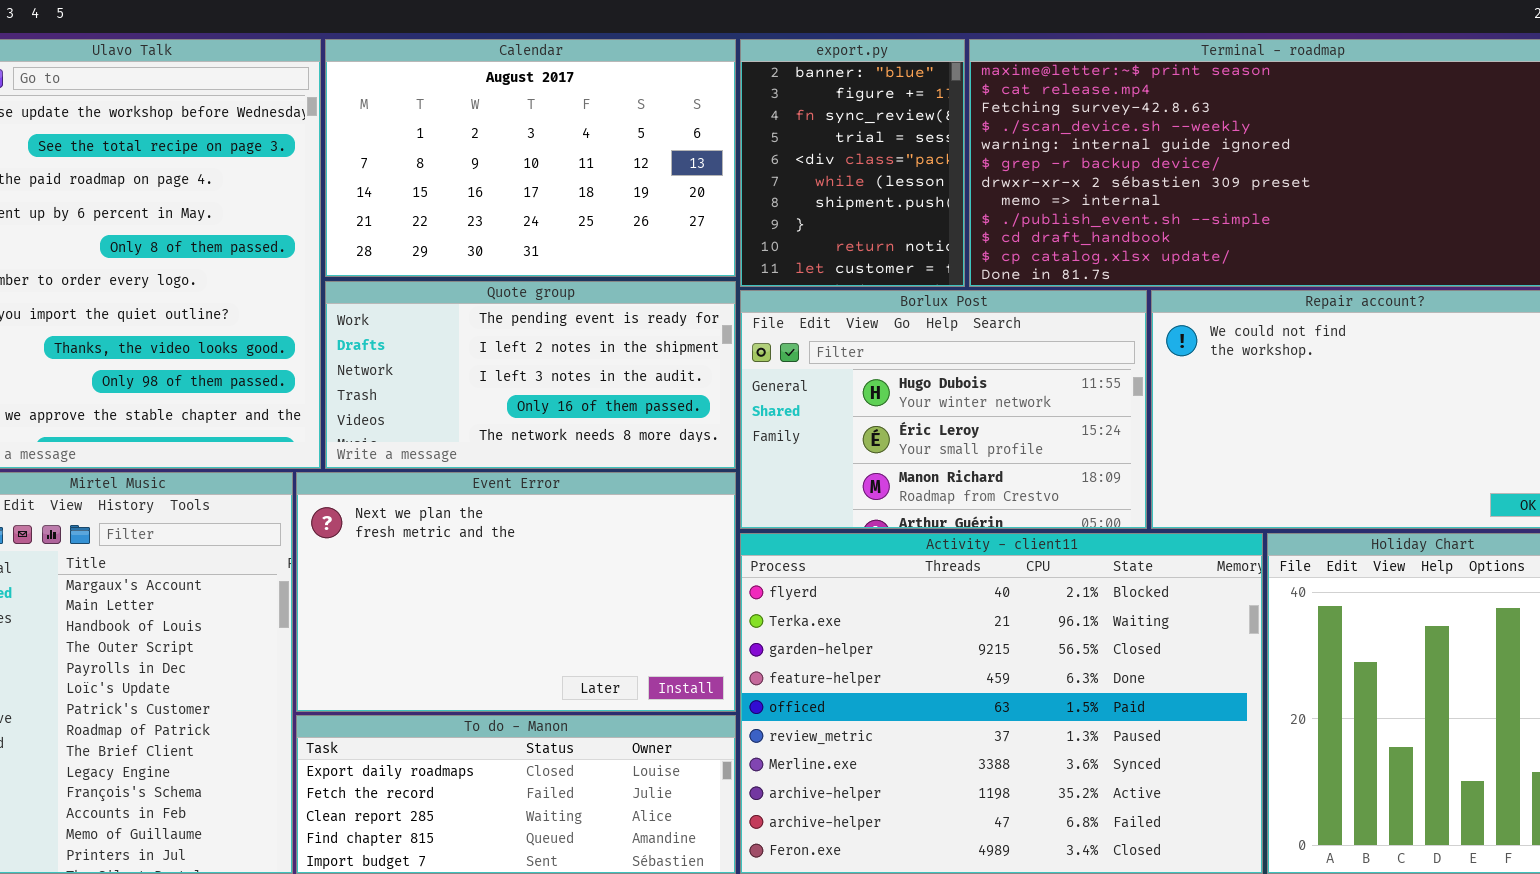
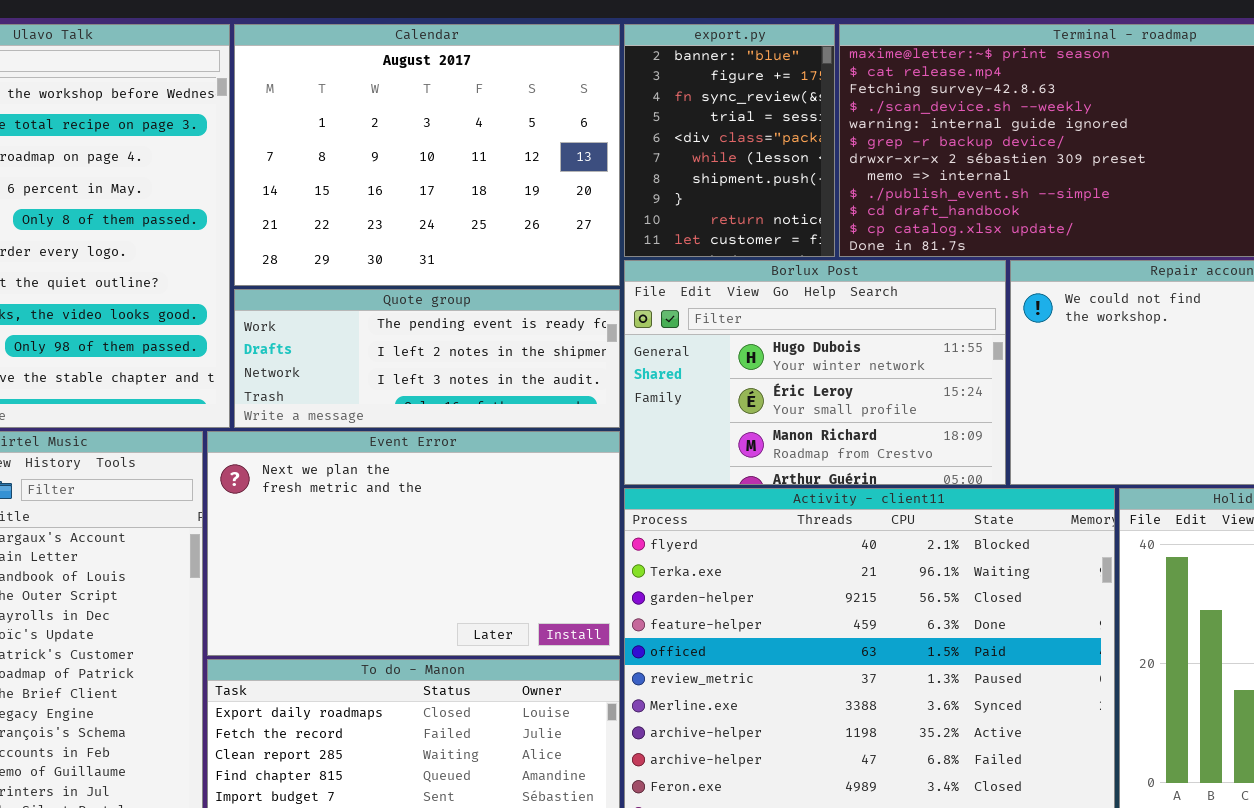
Calendar: [325,39,736,277] -> [234,24,620,286], resized
Quote group: [325,281,736,469] -> [234,289,620,428], resized

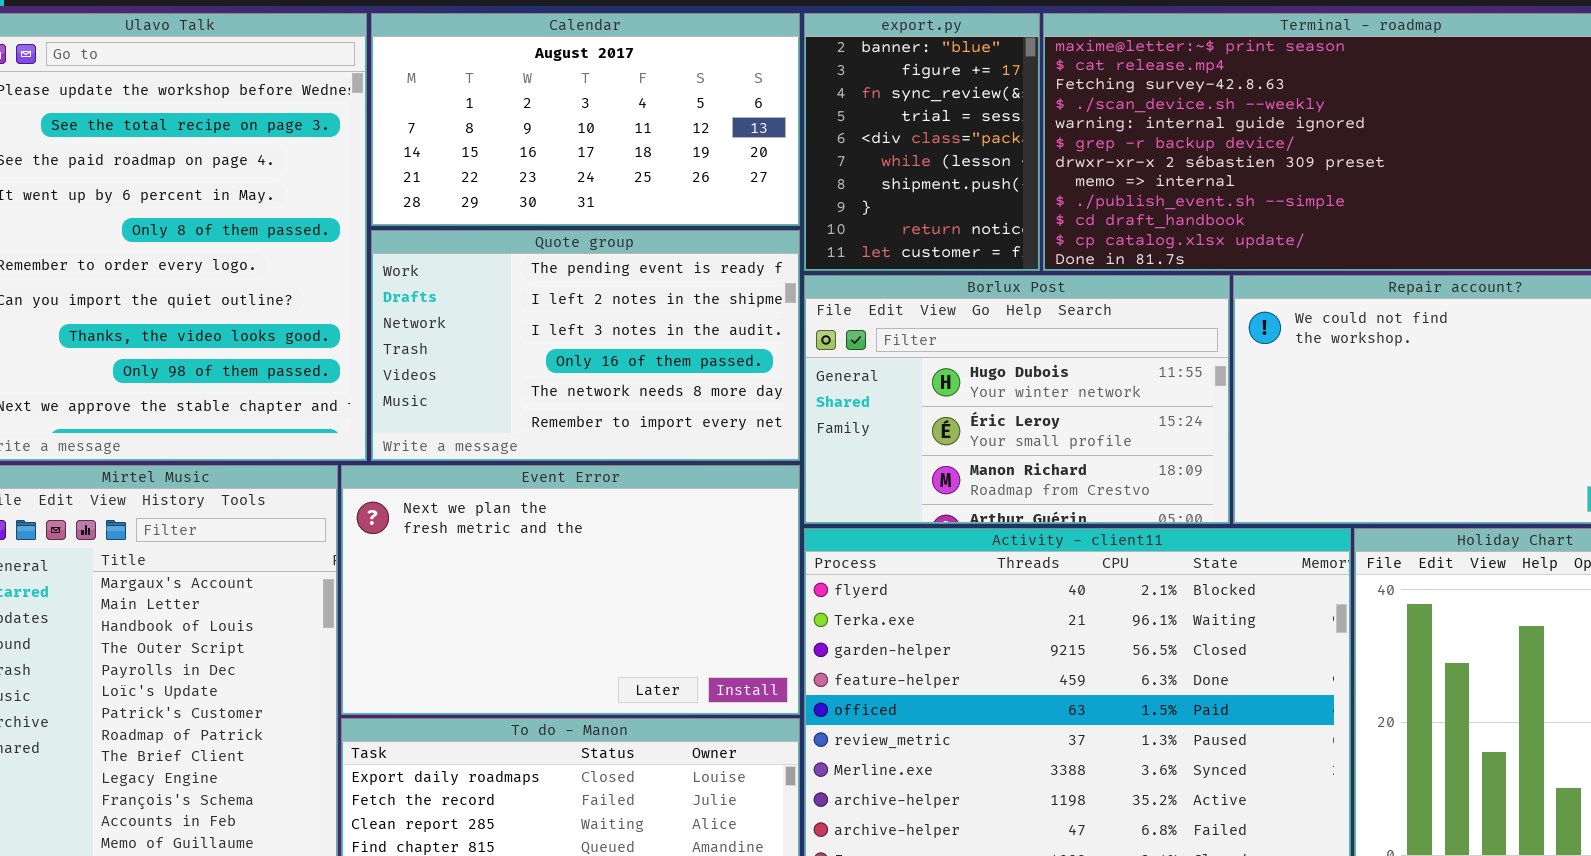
Calendar: [234,24,620,286] -> [371,13,800,226], resized
Quote group: [234,289,620,428] -> [371,230,800,461], resized

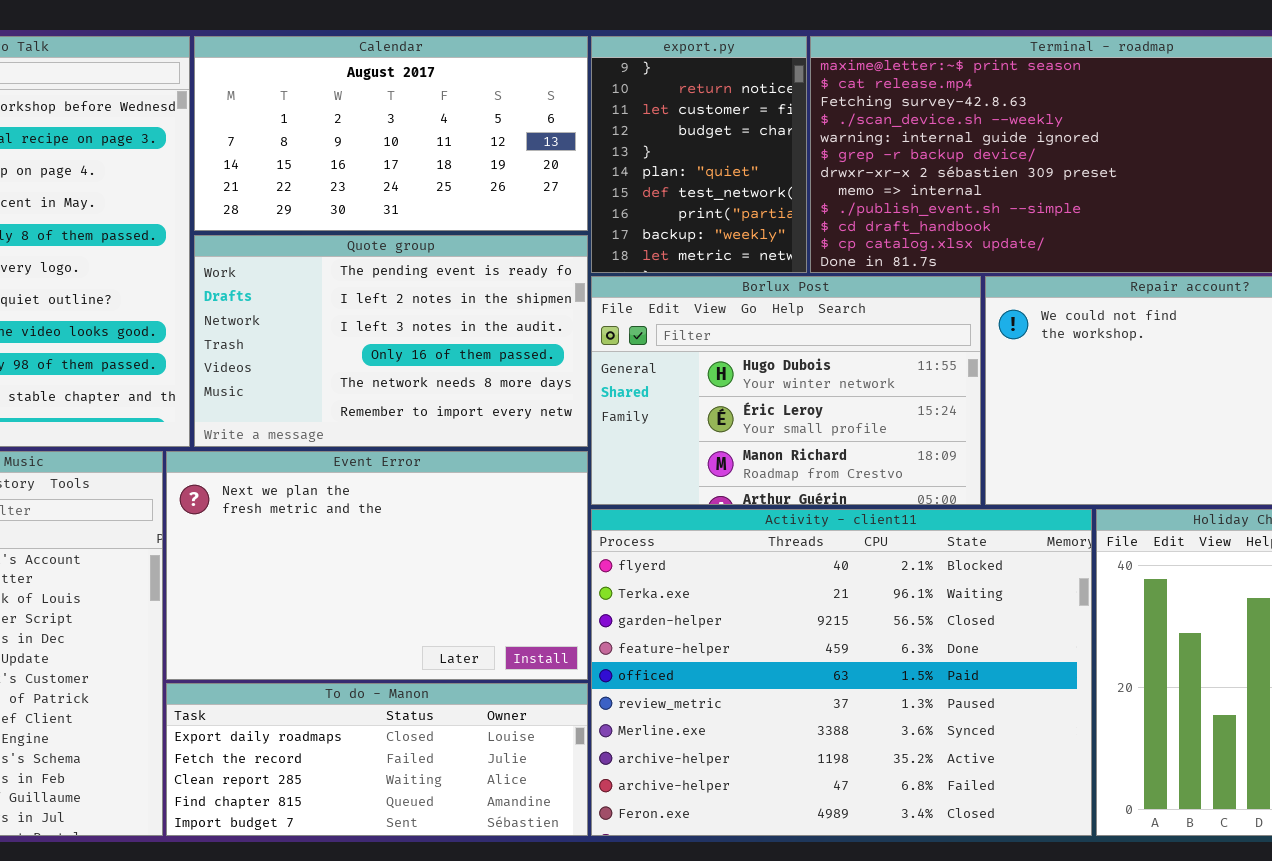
export.py: [804,13,1040,271] -> [591,36,807,273], scrolled down 7 rows

